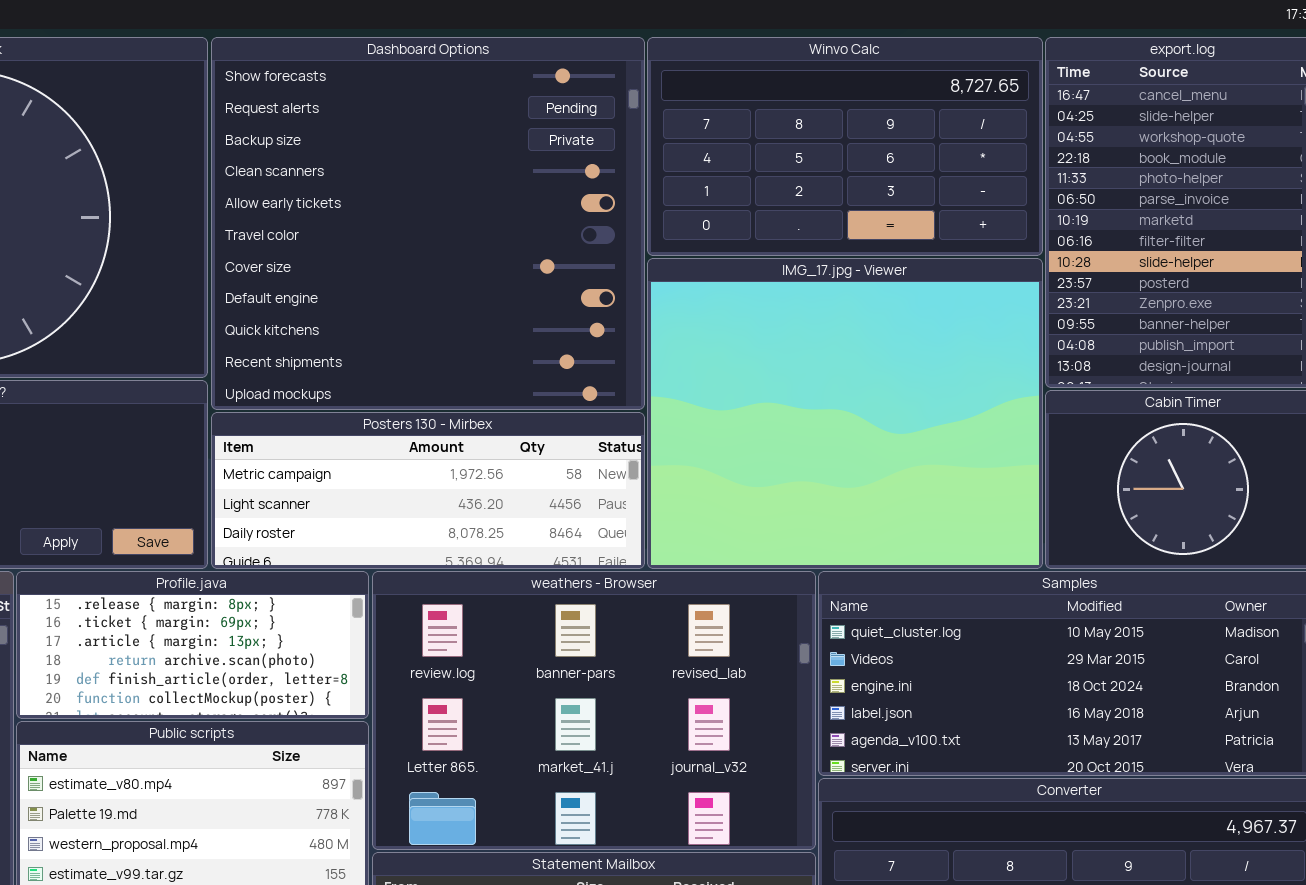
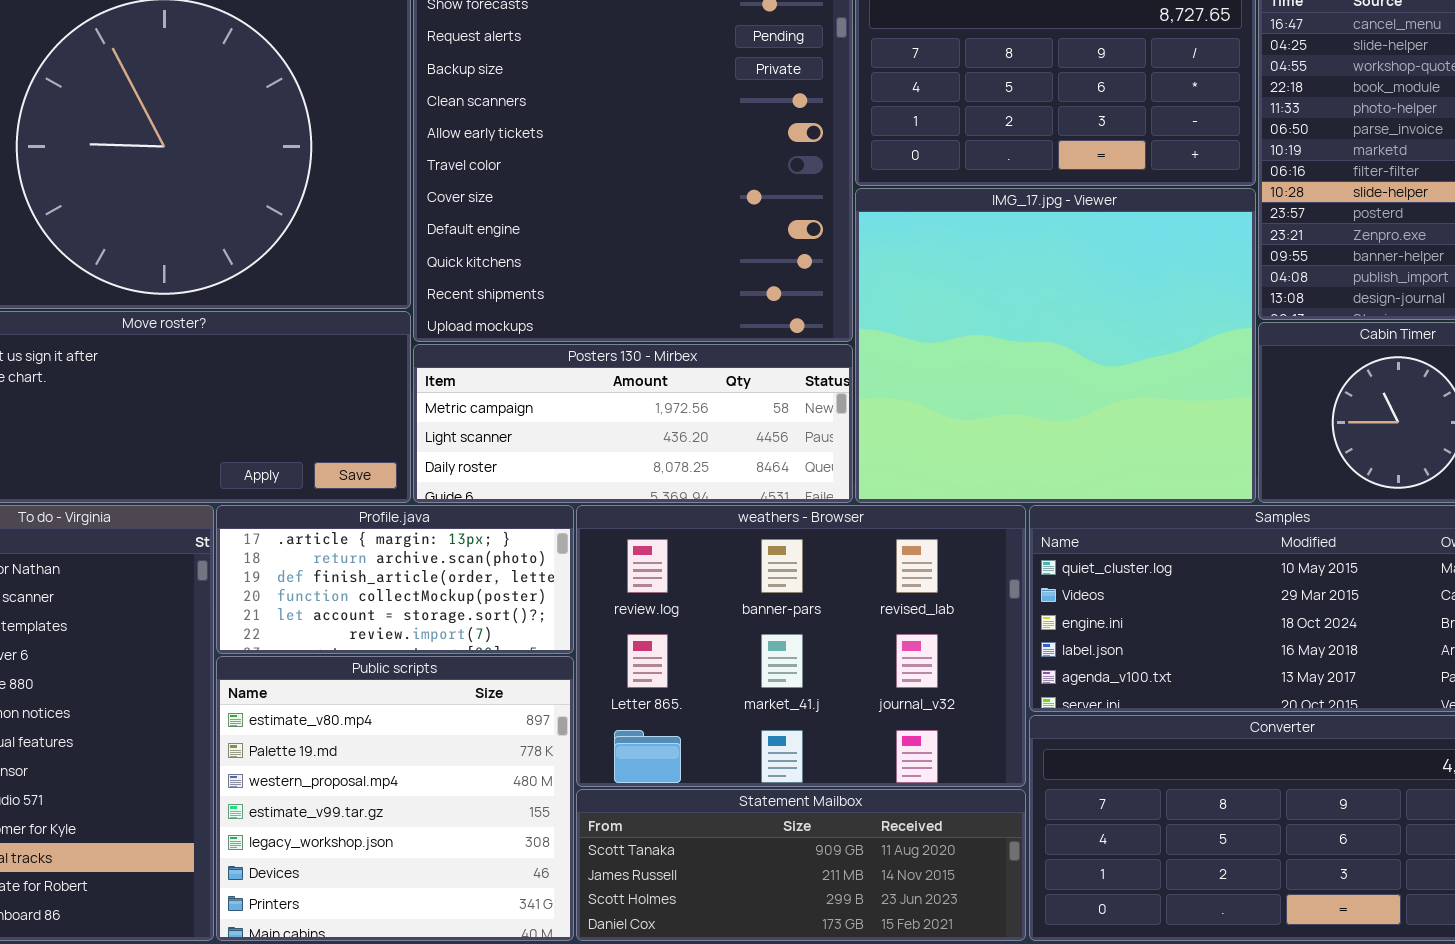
Profile.java: [16,571,369,719] -> [216,505,574,654], scrolled down 2 rows

